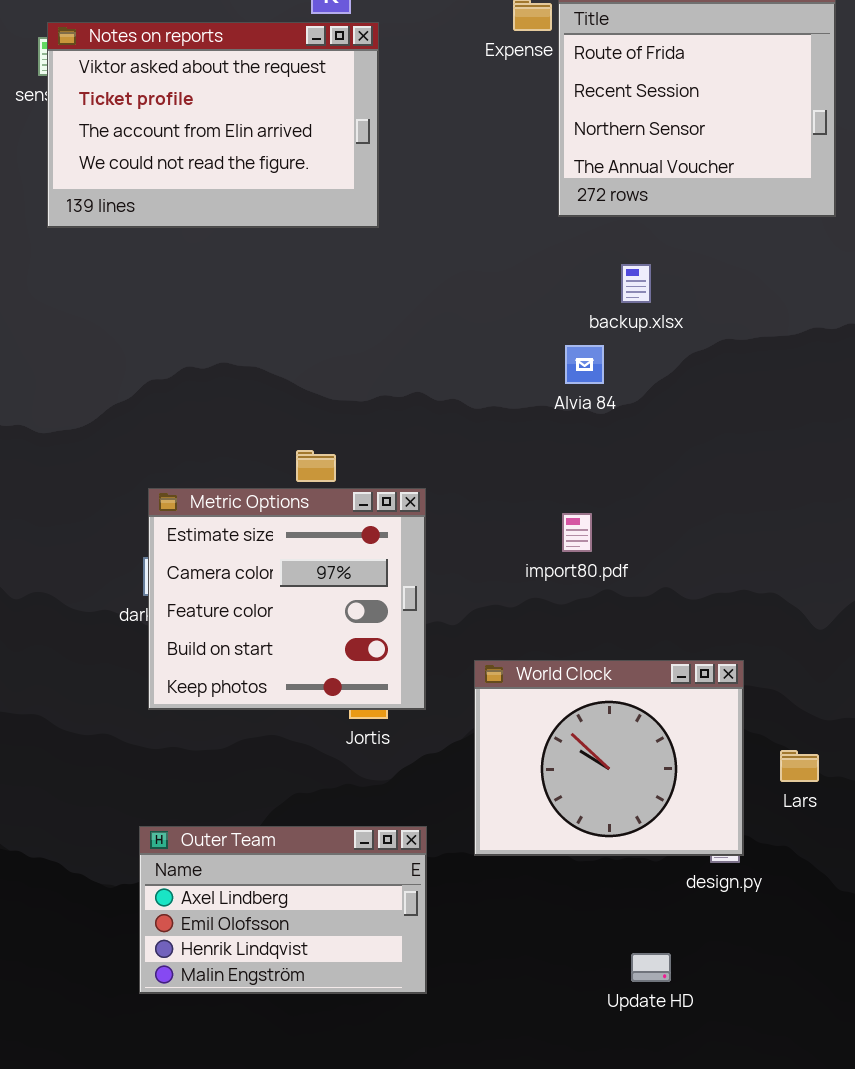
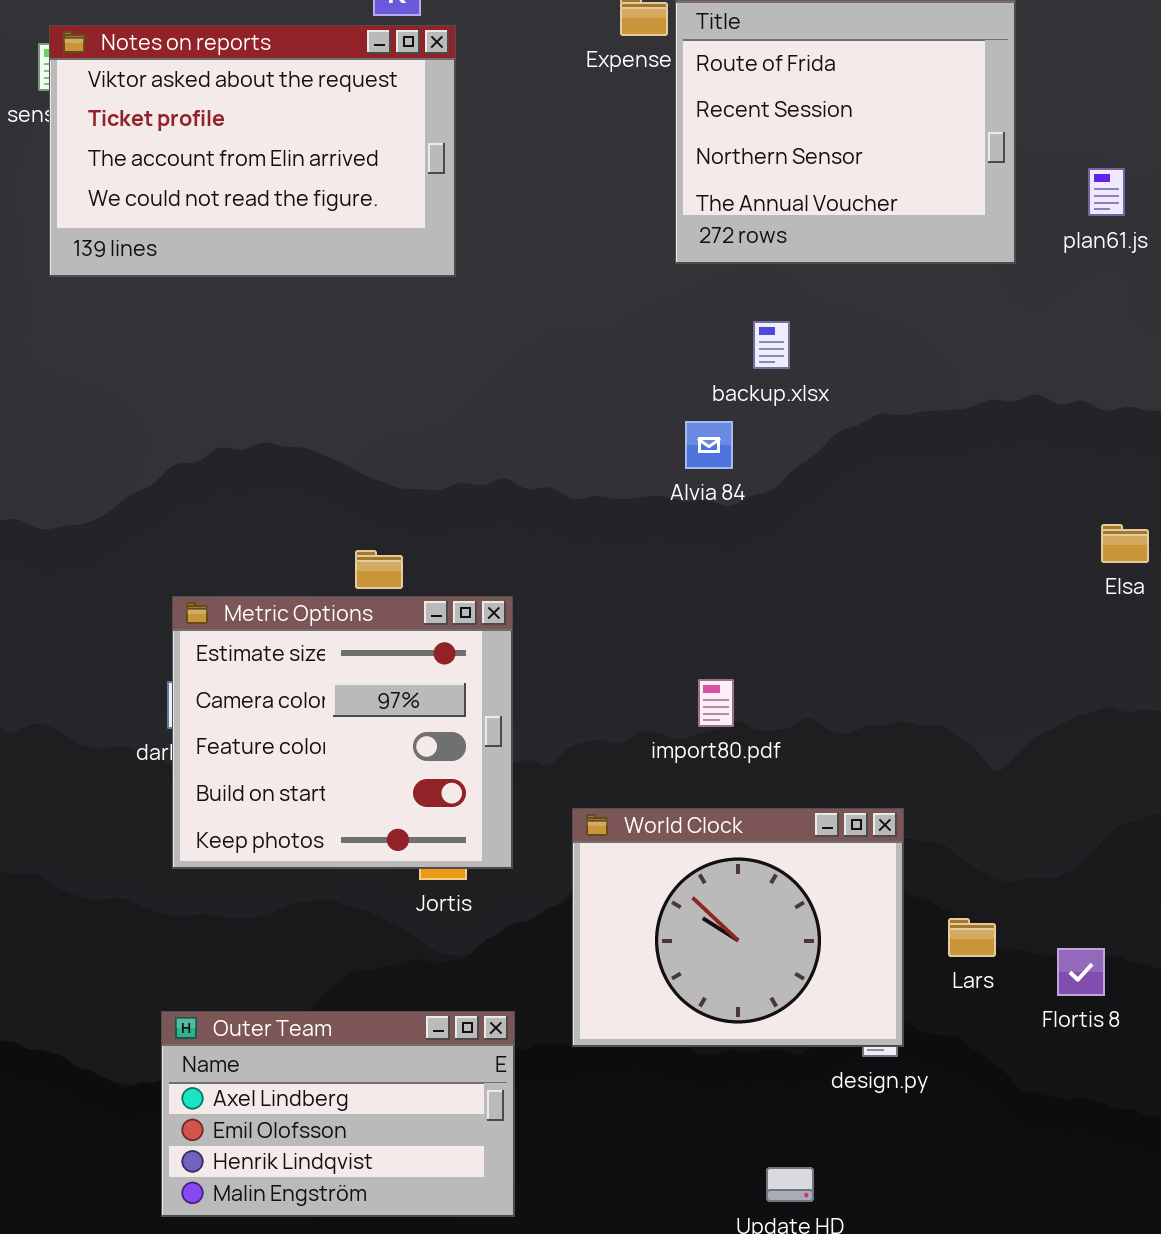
import80.pdf: [562,513,592,552] -> [698,679,734,727], moved

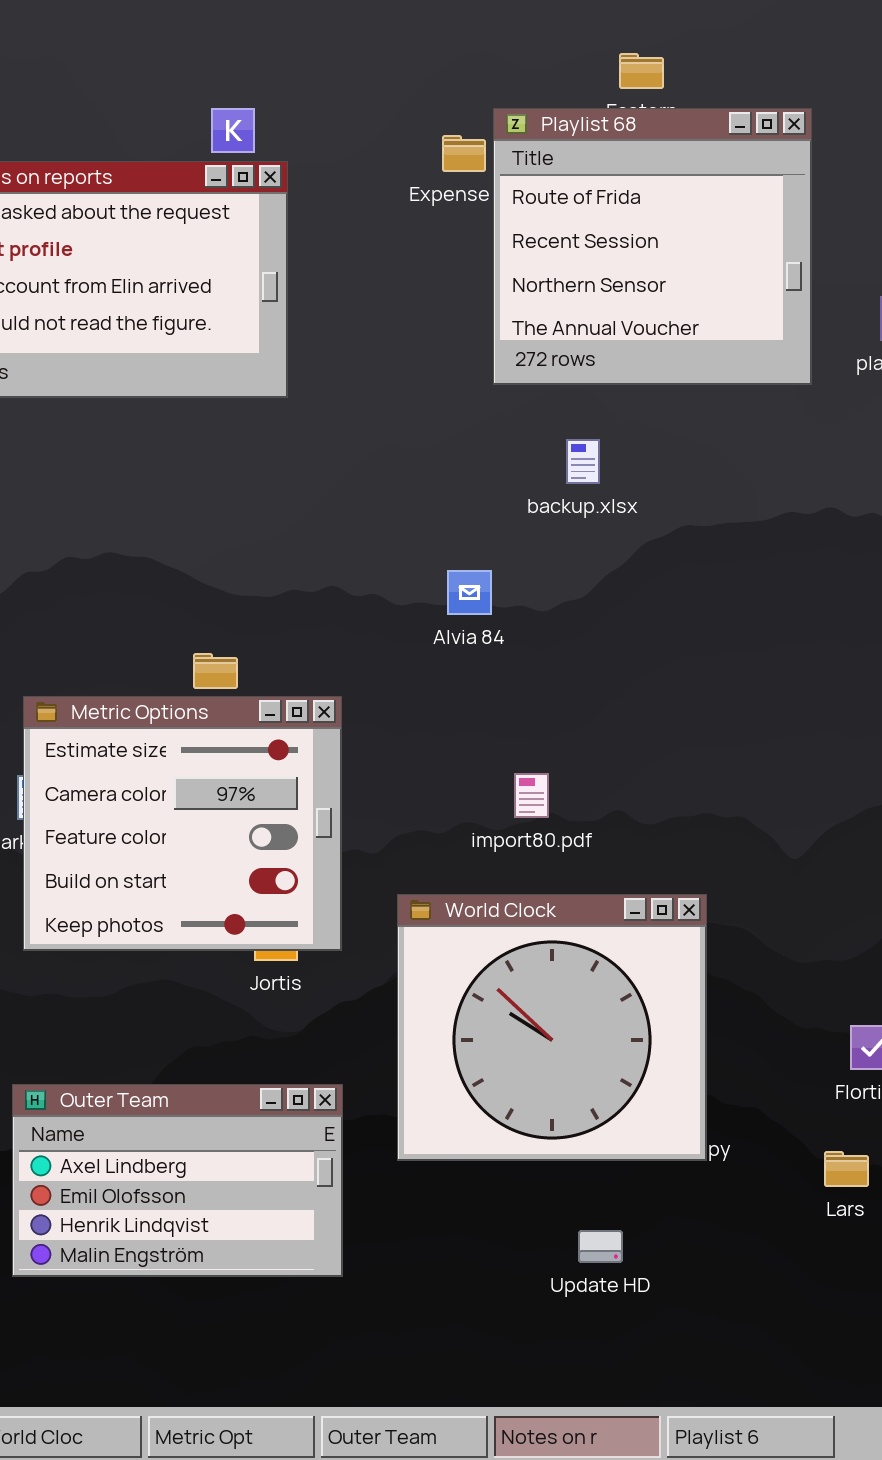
Alvia 84: [685,421,733,469] -> [447,570,492,615], moved
World Clock: [572,808,904,1047] -> [397,894,707,1161], resized
Lars: [948,918,996,957] -> [824,1151,869,1187], moved

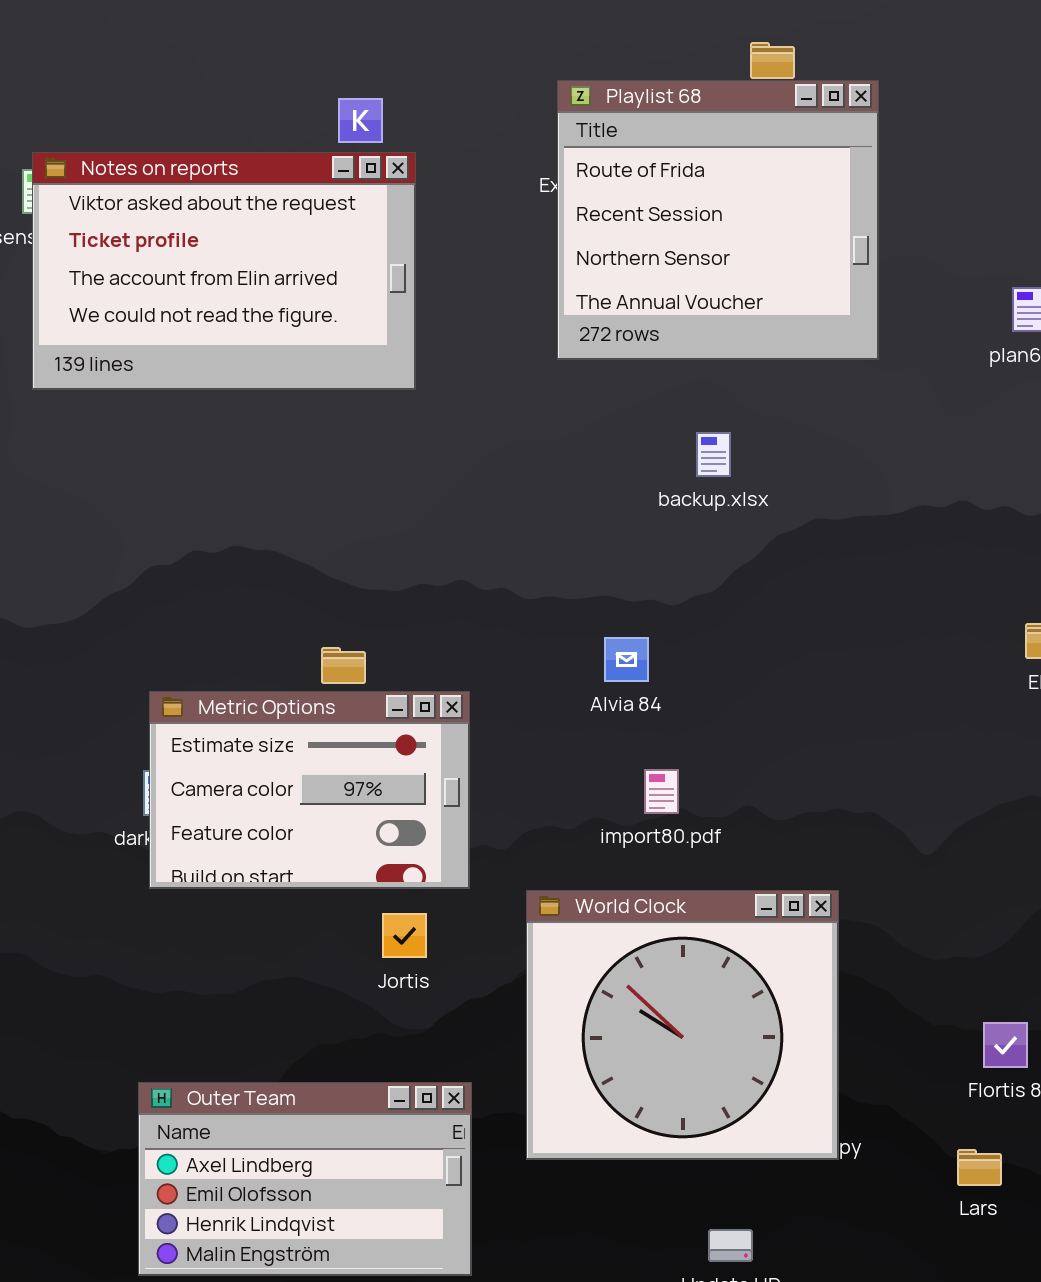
Playlist 68: [493,108,812,385] -> [557,80,879,360], moved
Alvia 84: [447,570,492,615] -> [604,637,649,682], moved
Metric Options: [23,696,342,951] -> [149,691,470,889], resized

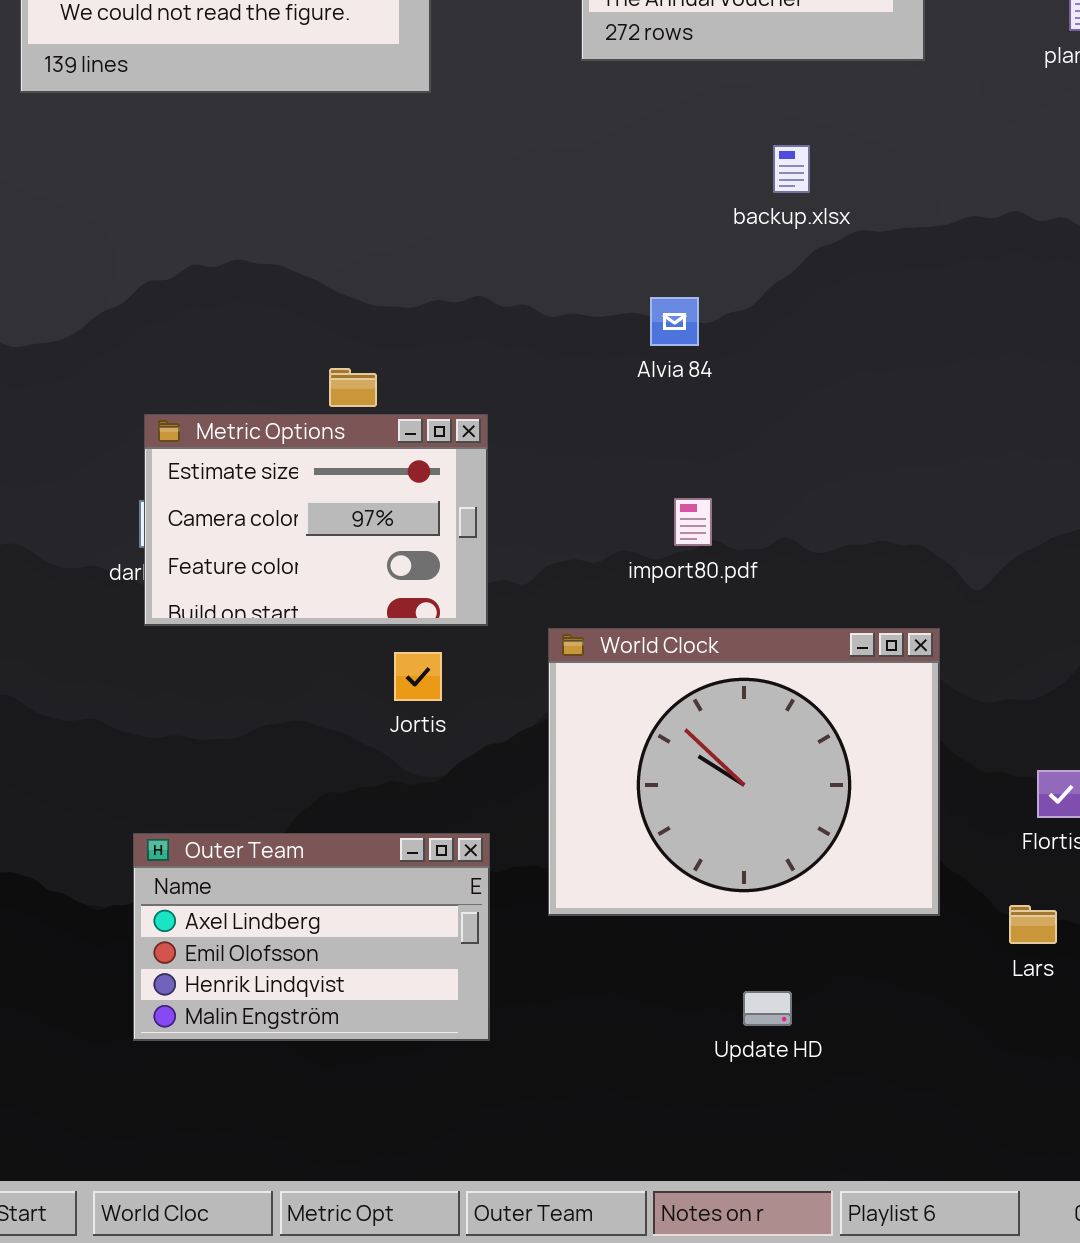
backup.xlsx: [696,432,731,477] -> [773,145,810,193], moved
Alvia 84: [604,637,649,682] -> [650,297,699,346], moved
World Clock: [526,890,839,1160] -> [548,628,940,916], resized

